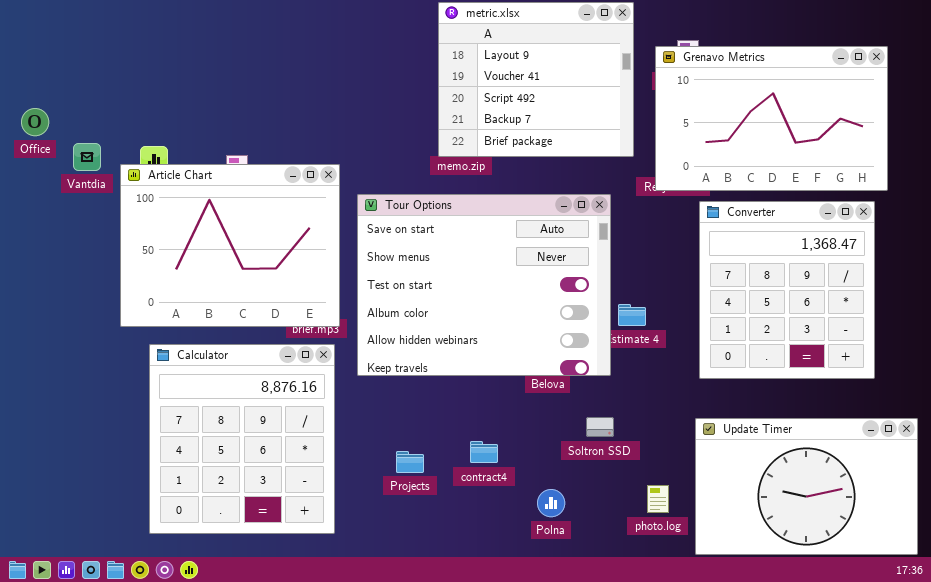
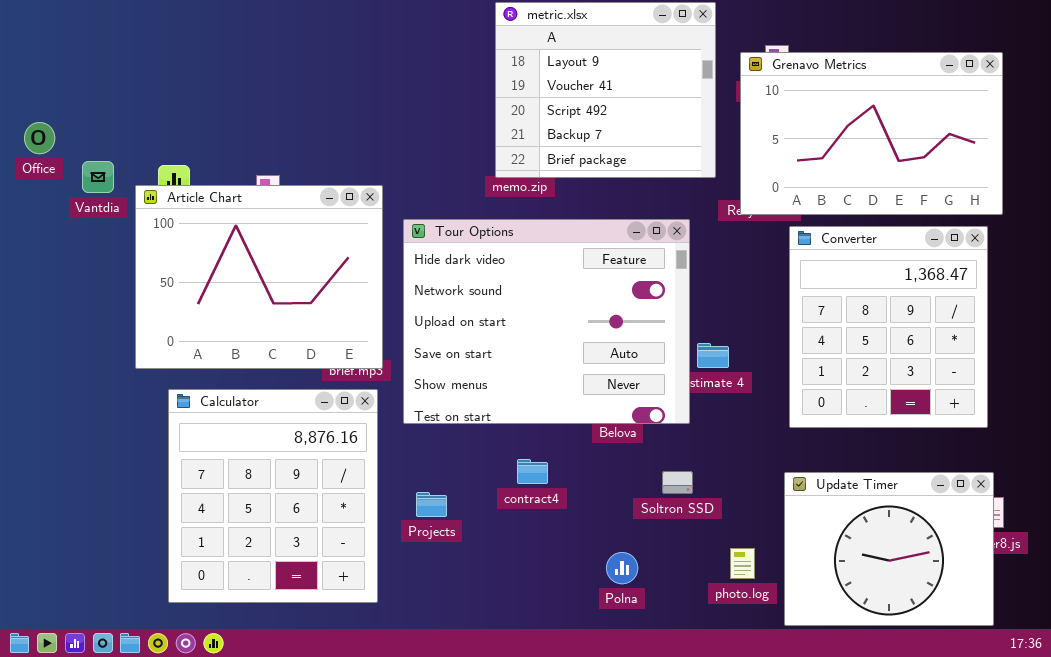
Tour Options: [357,194,611,376] -> [403,219,690,424], scrolled up 3 rows
Update Timer: [695,418,918,555] -> [784,472,994,626], resized
contract4: [470,441,498,463] -> [517,459,548,484], moved
Projects: [396,451,424,473] -> [416,492,447,517], moved

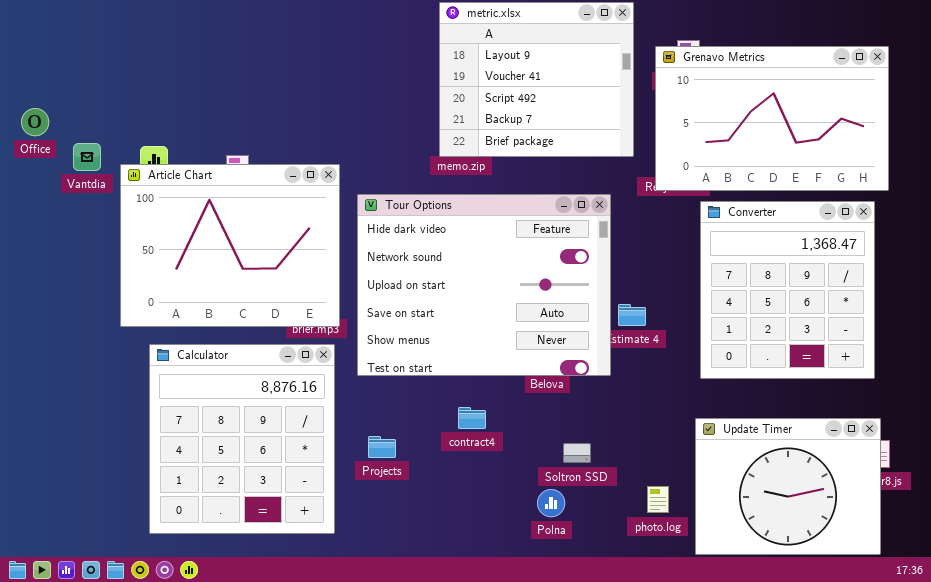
Soltron SSD: [662,471,693,494] -> [563,443,591,463], moved

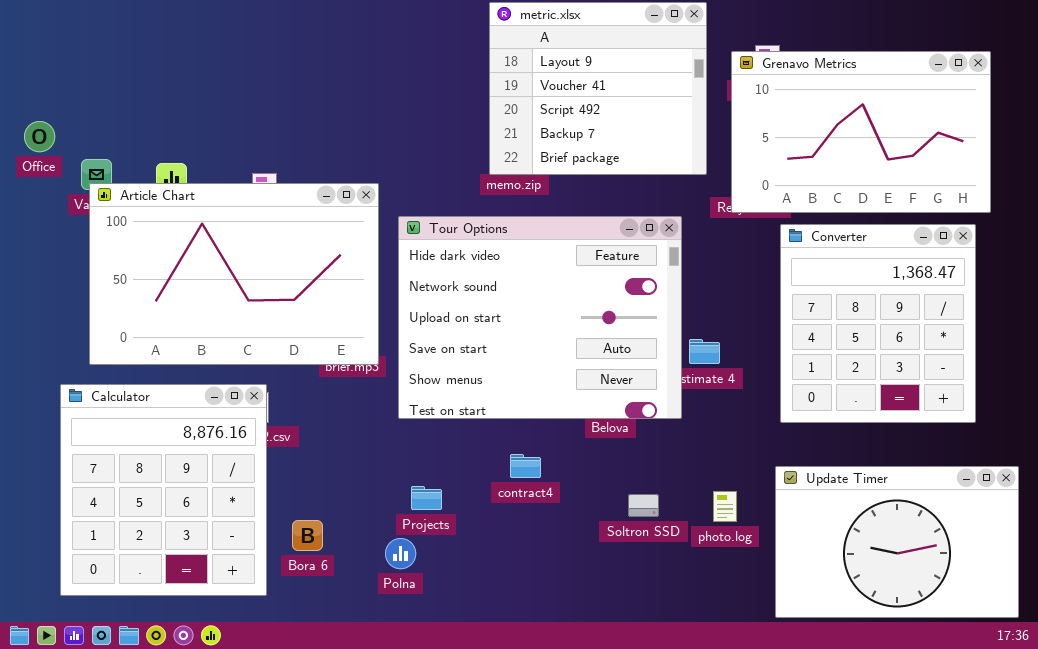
Article Chart: [120,164,340,327] -> [89,183,379,365], resized
Calculator: [149,344,335,534] -> [60,384,267,596], moved
Update Timer: [695,418,881,555] -> [775,466,1019,618], resized
photo.log: [647,486,669,513] -> [713,491,737,522], moved
Polna: [537,489,565,517] -> [385,538,416,569], moved

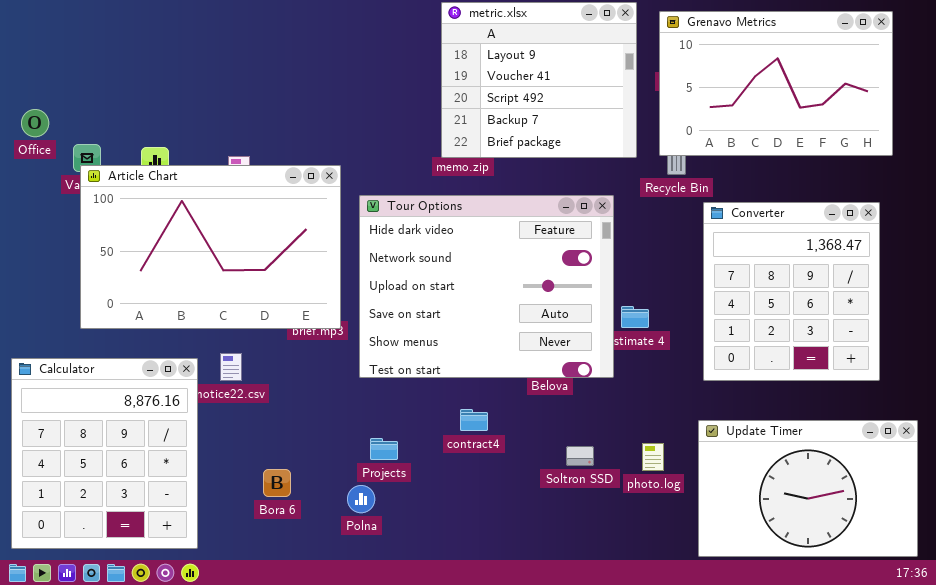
Grenavo Metrics: [731,51,991,213] -> [659,11,893,156], moved
Calculator: [60,384,267,596] -> [11,358,198,549], moved

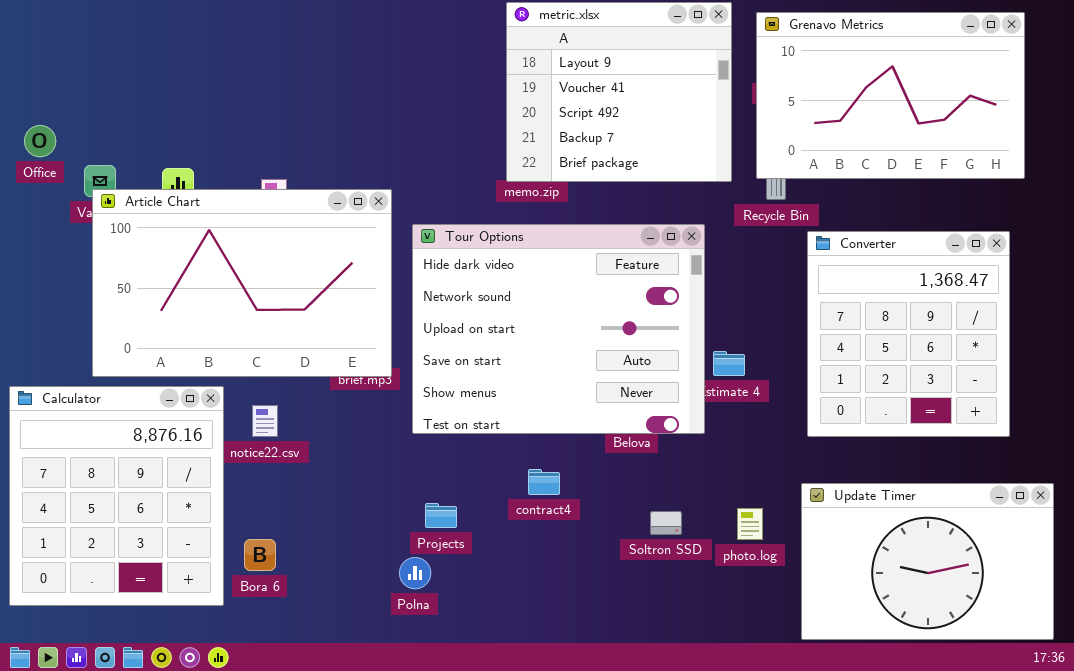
Calculator: [11,358,198,549] -> [9,386,224,606], moved
Bora 6: [263,469,291,497] -> [244,539,276,571], moved

